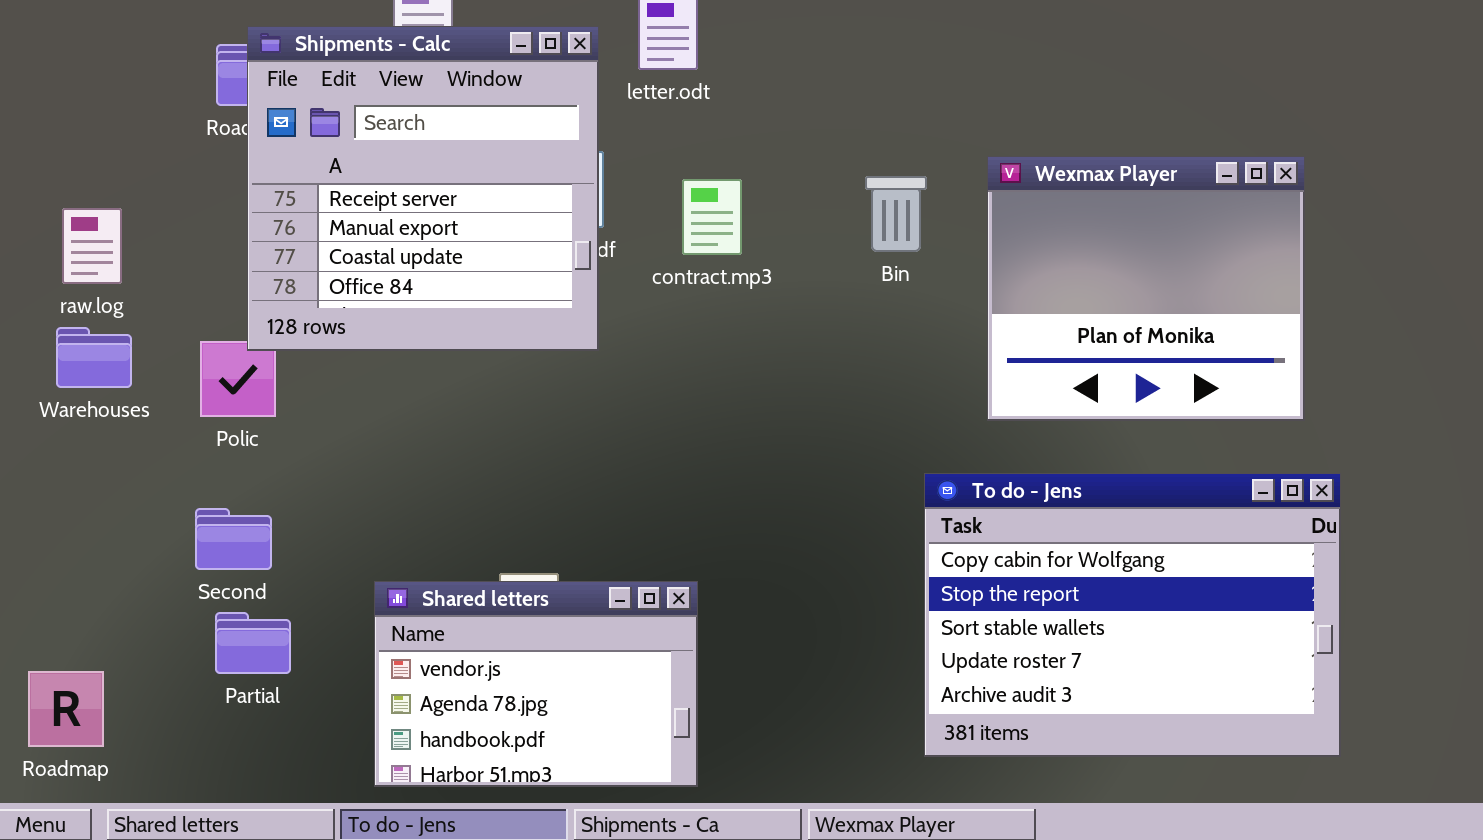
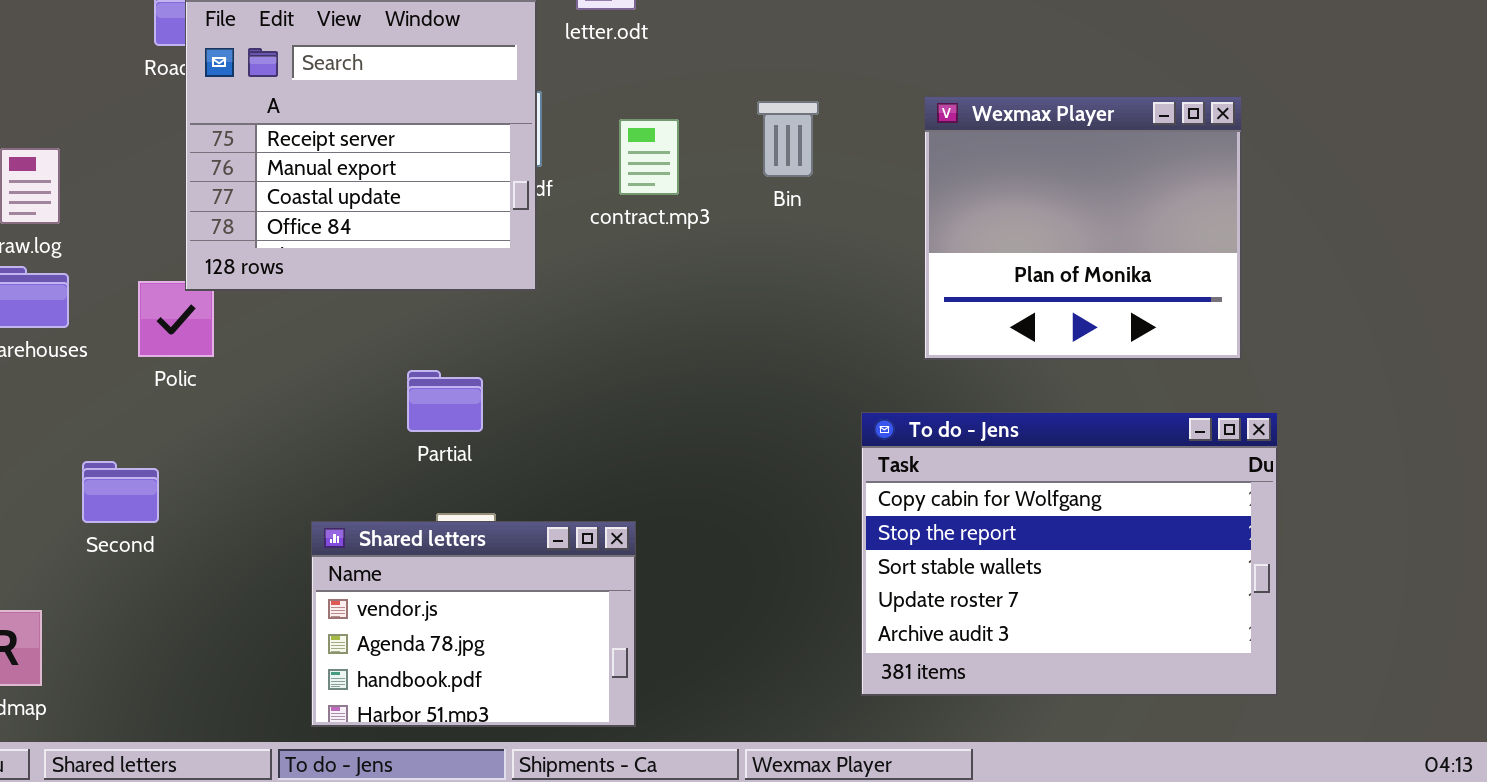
Bin: [865,176,927,252] -> [757,101,819,177], moved
Second: [195,508,272,570] -> [82,461,159,523], moved
Partial: [215,612,291,674] -> [407,370,483,432], moved

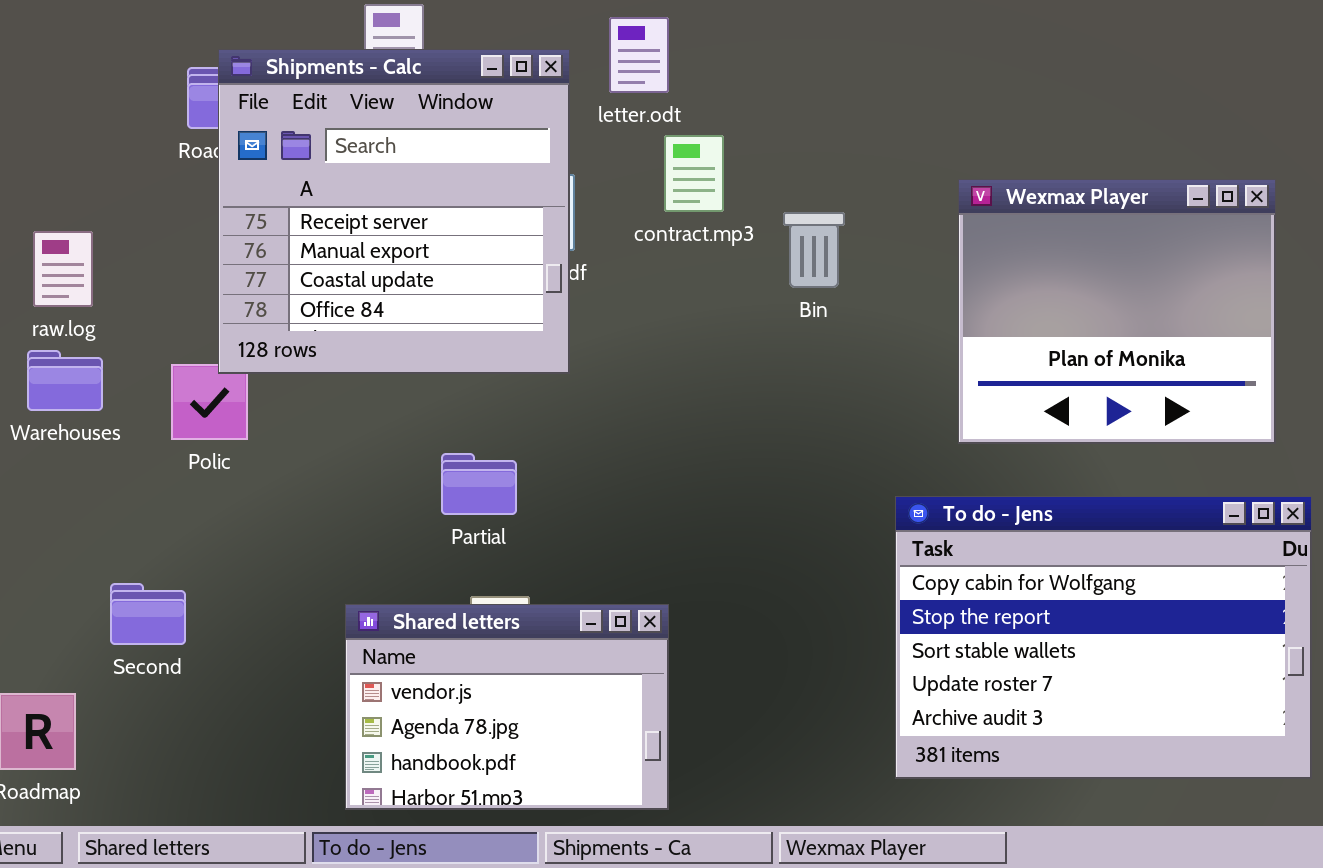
Bin: [757,101,819,177] -> [783,212,845,288], moved
contract.mp3: [619,119,679,195] -> [664,135,724,212], moved
Second: [82,461,159,523] -> [110,583,186,645], moved

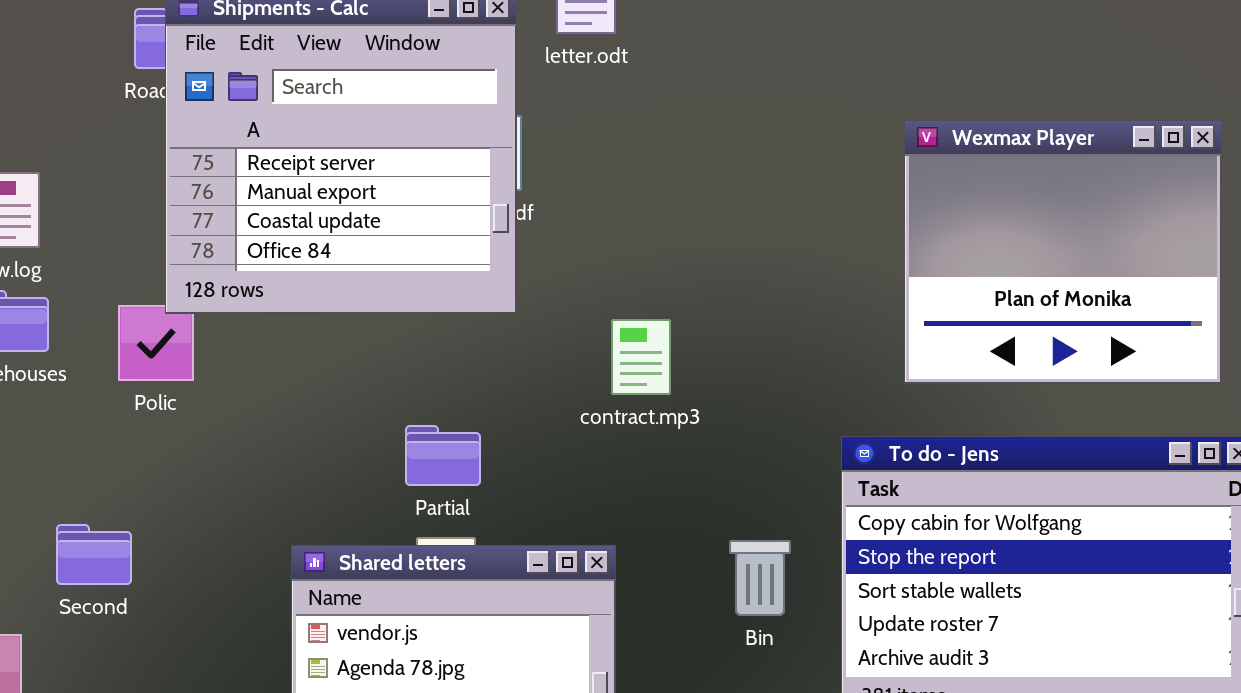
contract.mp3: [664,135,724,212] -> [611,319,671,395], moved
Bin: [783,212,845,288] -> [729,540,791,616], moved
Partial: [441,453,517,515] -> [405,425,481,486], moved

